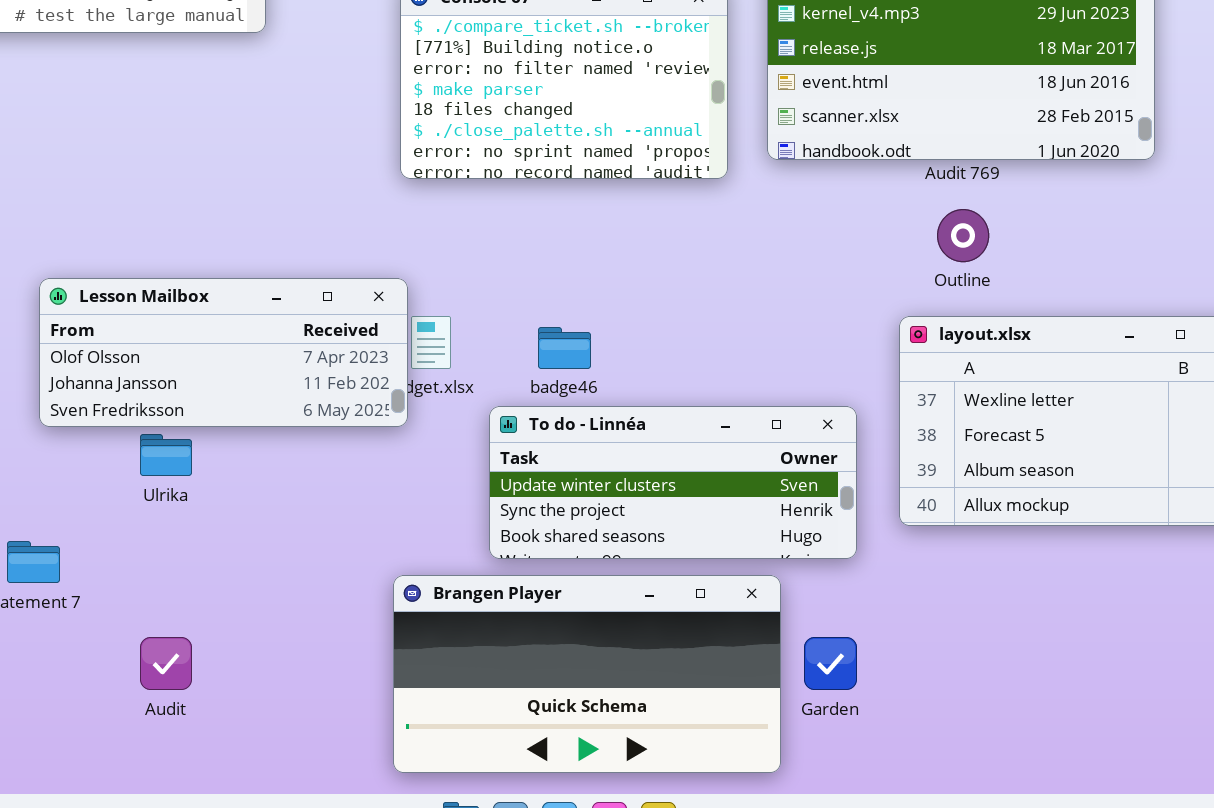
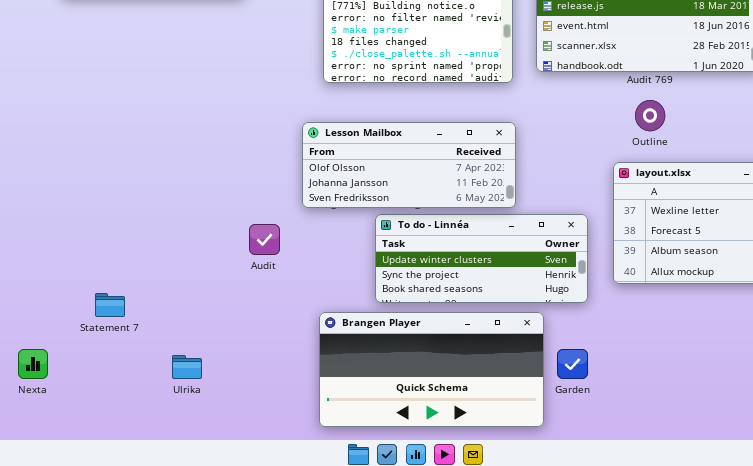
Lesson Mailbox: [39,278,408,427] -> [302,122,516,208], moved
Ulrika: [140,434,192,476] -> [172,355,202,379], moved
Audit: [140,637,192,690] -> [249,224,280,255], moved

